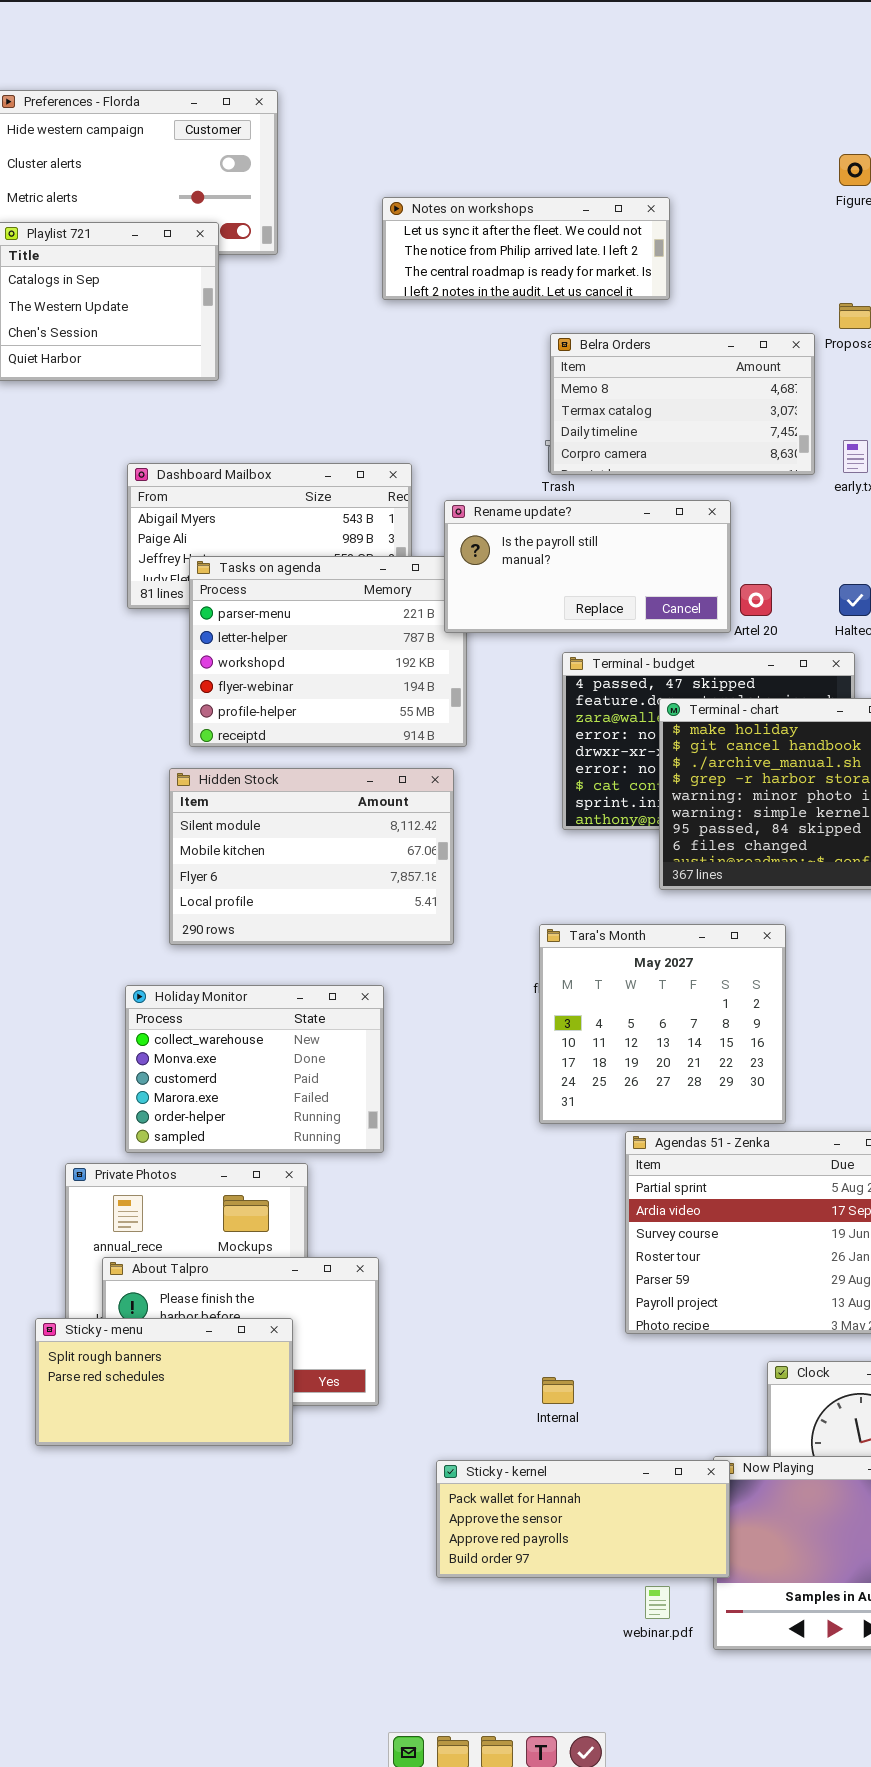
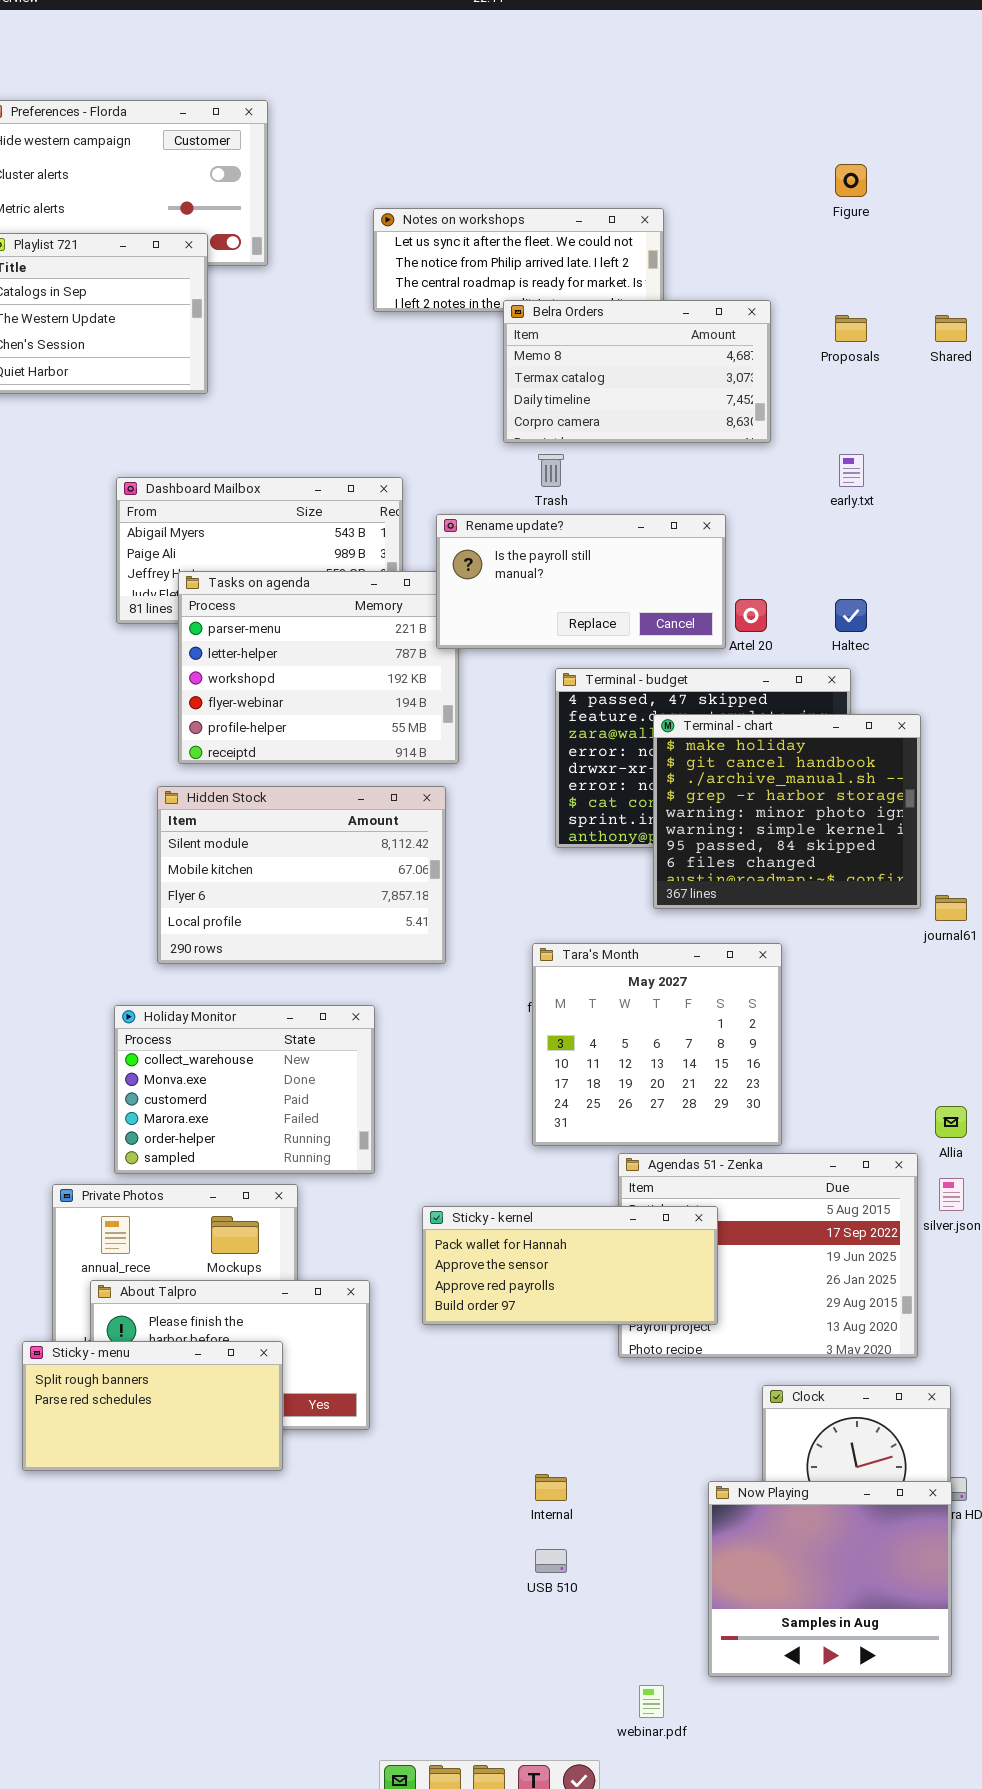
Belra Orders: [550,333,815,475] -> [503,300,771,443], moved
Internal: [542,1377,574,1404] -> [535,1474,567,1501], moved
Sticky - kernel: [436,1460,730,1578] -> [422,1206,718,1325], moved
webinar.pdf: [645,1586,670,1619] -> [639,1685,664,1718], moved

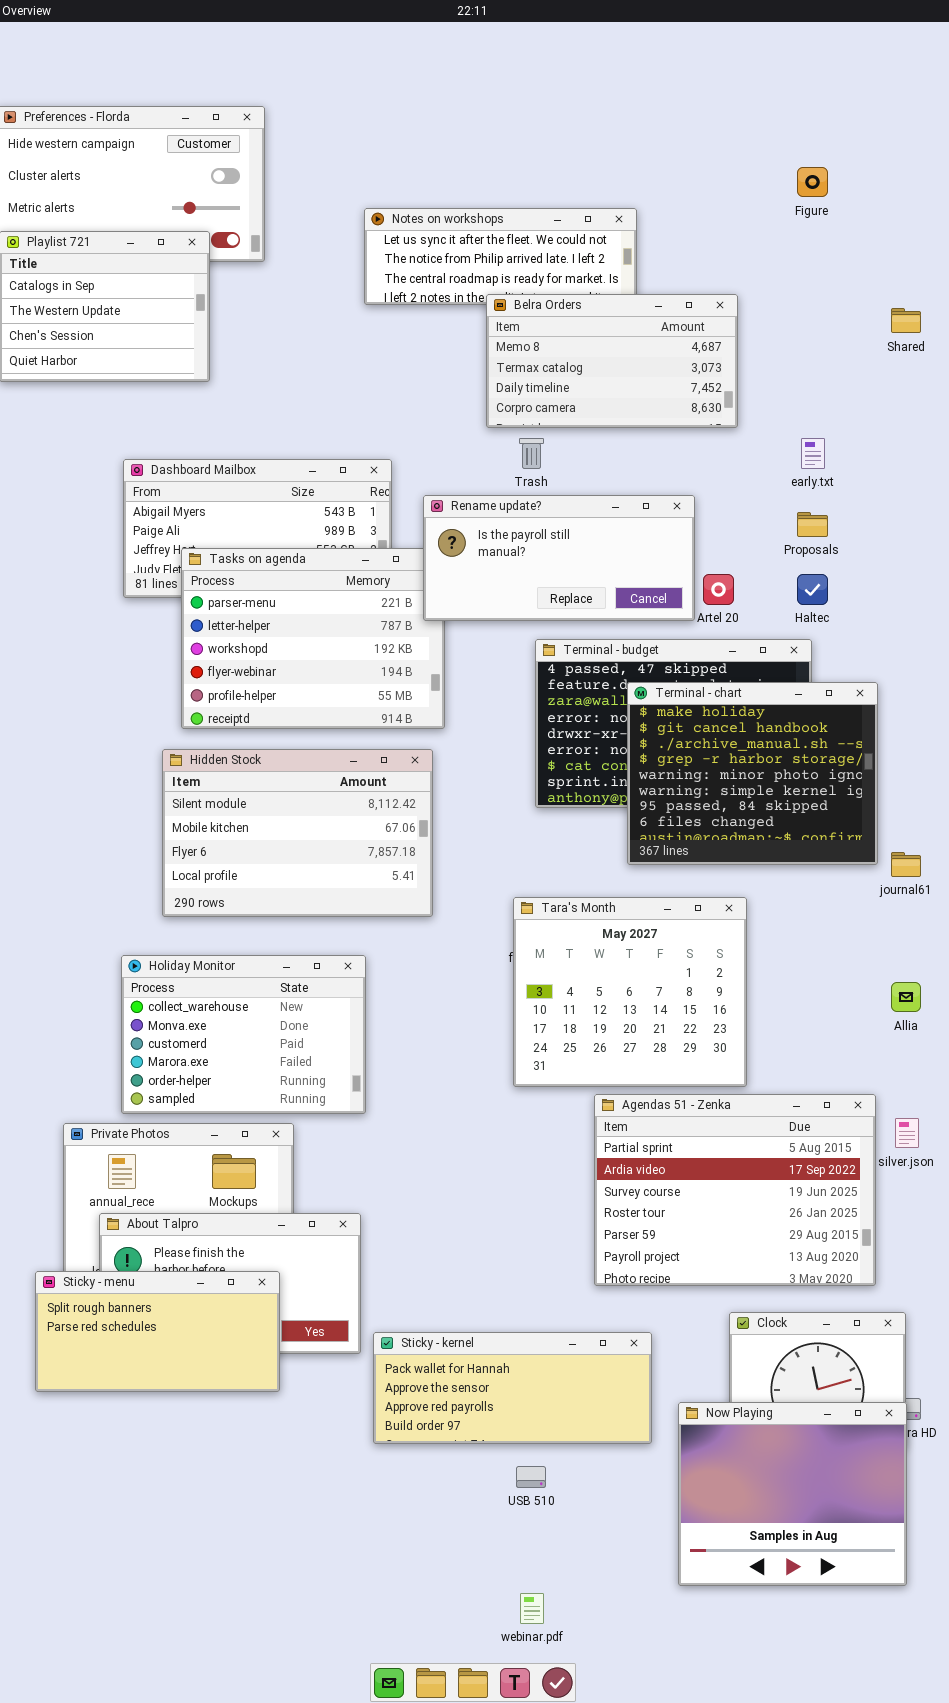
Proposals: [835,315,867,342] -> [797,512,828,537], moved
Allia: [935,1106,967,1138] -> [891,982,921,1012], moved
Sticky - kernel: [422,1206,718,1325] -> [373,1332,652,1444], moved
webinar.pdf: [639,1685,664,1718] -> [520,1593,544,1624], moved

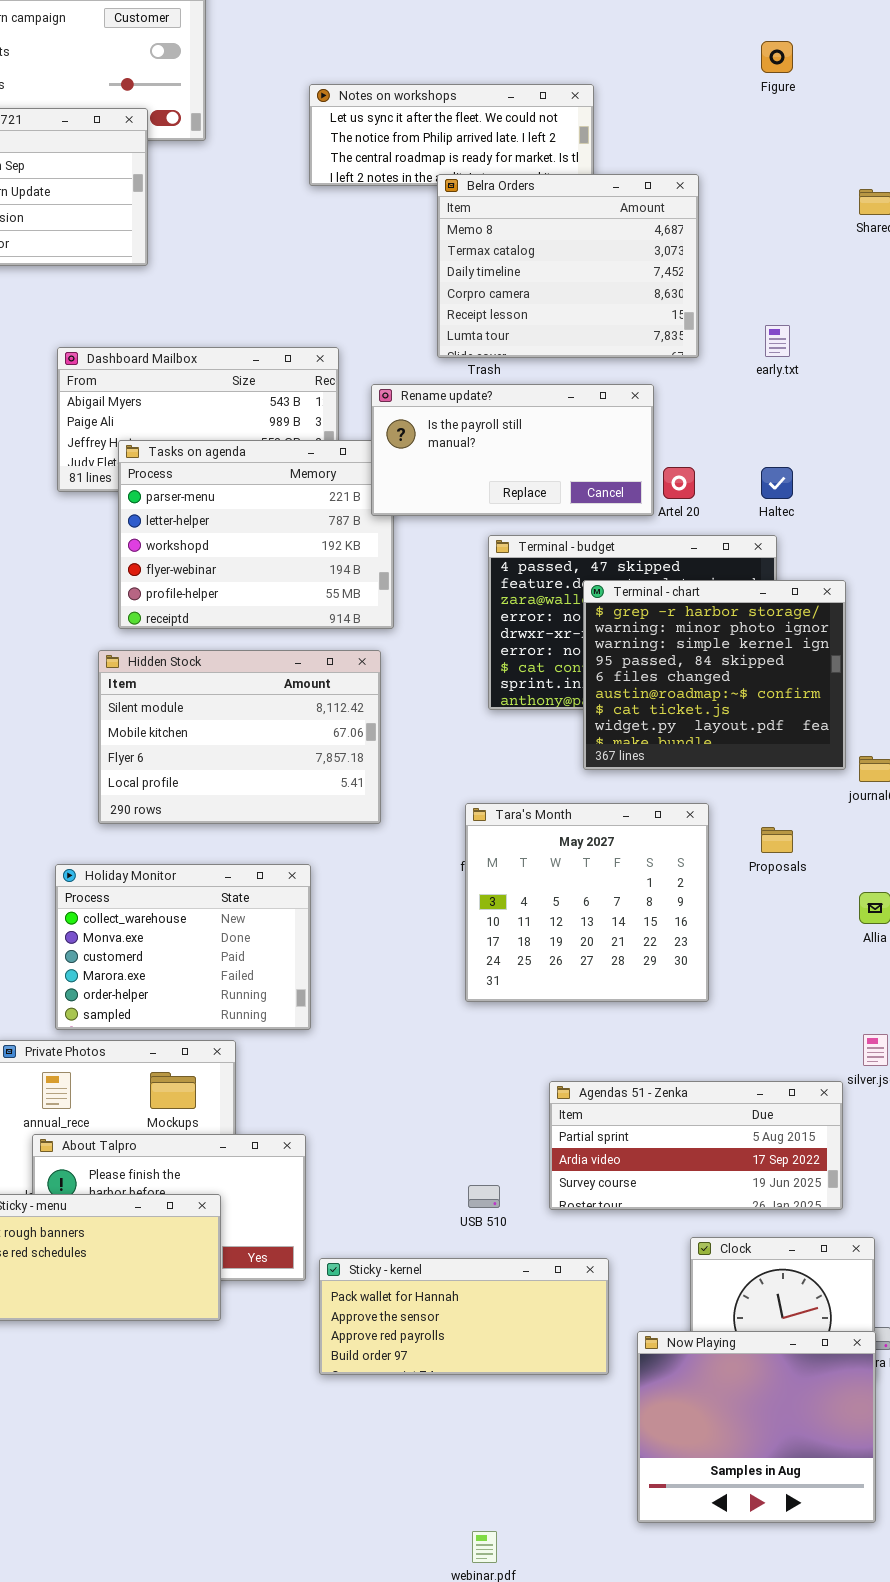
Belra Orders: [486,294,738,428] -> [437,174,699,358], resized
Proposals: [797,512,828,537] -> [761,827,793,853], moved
Terminal - chart: [627,682,878,865] -> [583,580,846,770], scrolled down 3 rows
Agendas 51 - Zenka: [594,1094,876,1286] -> [549,1081,843,1210], resized
USB 510: [516,1466,546,1488] -> [468,1185,500,1208], moved

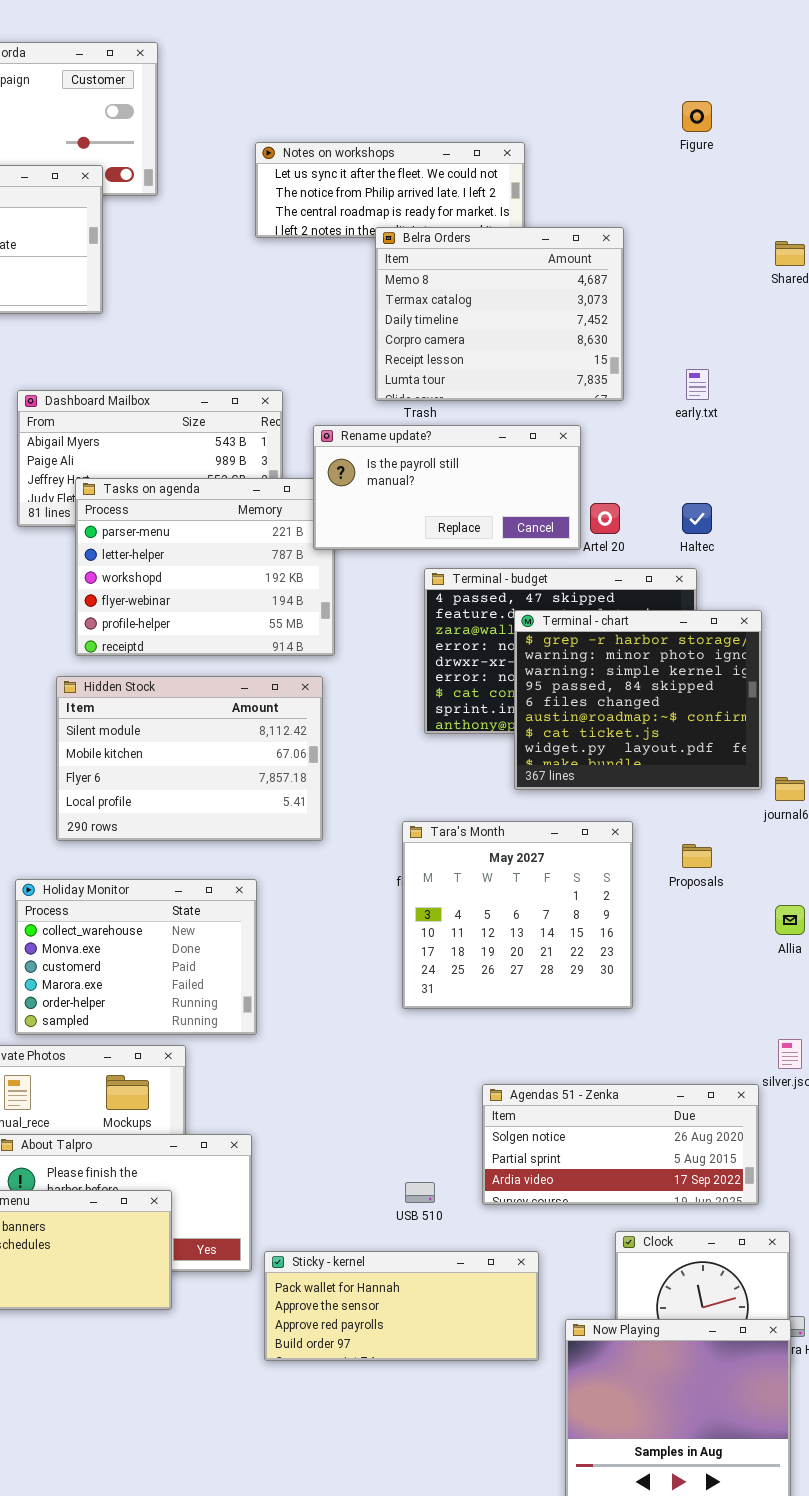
Agendas 51 - Zenka: [549,1081,843,1210] -> [482,1084,759,1205], scrolled up 1 row

